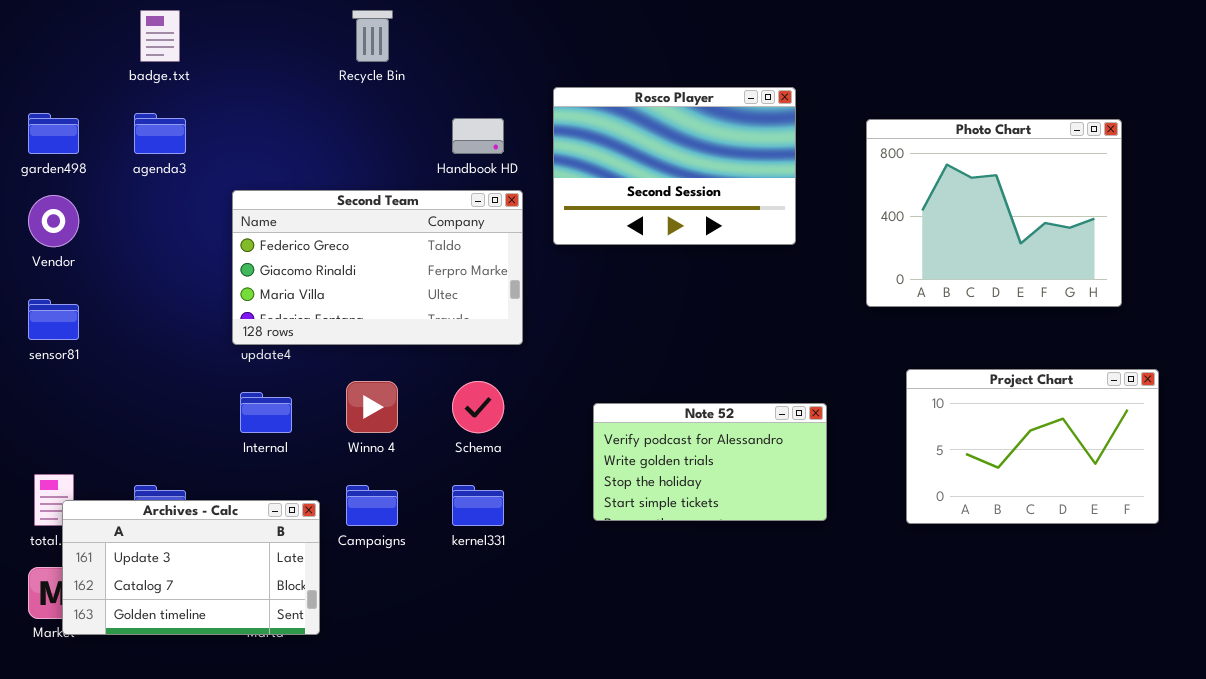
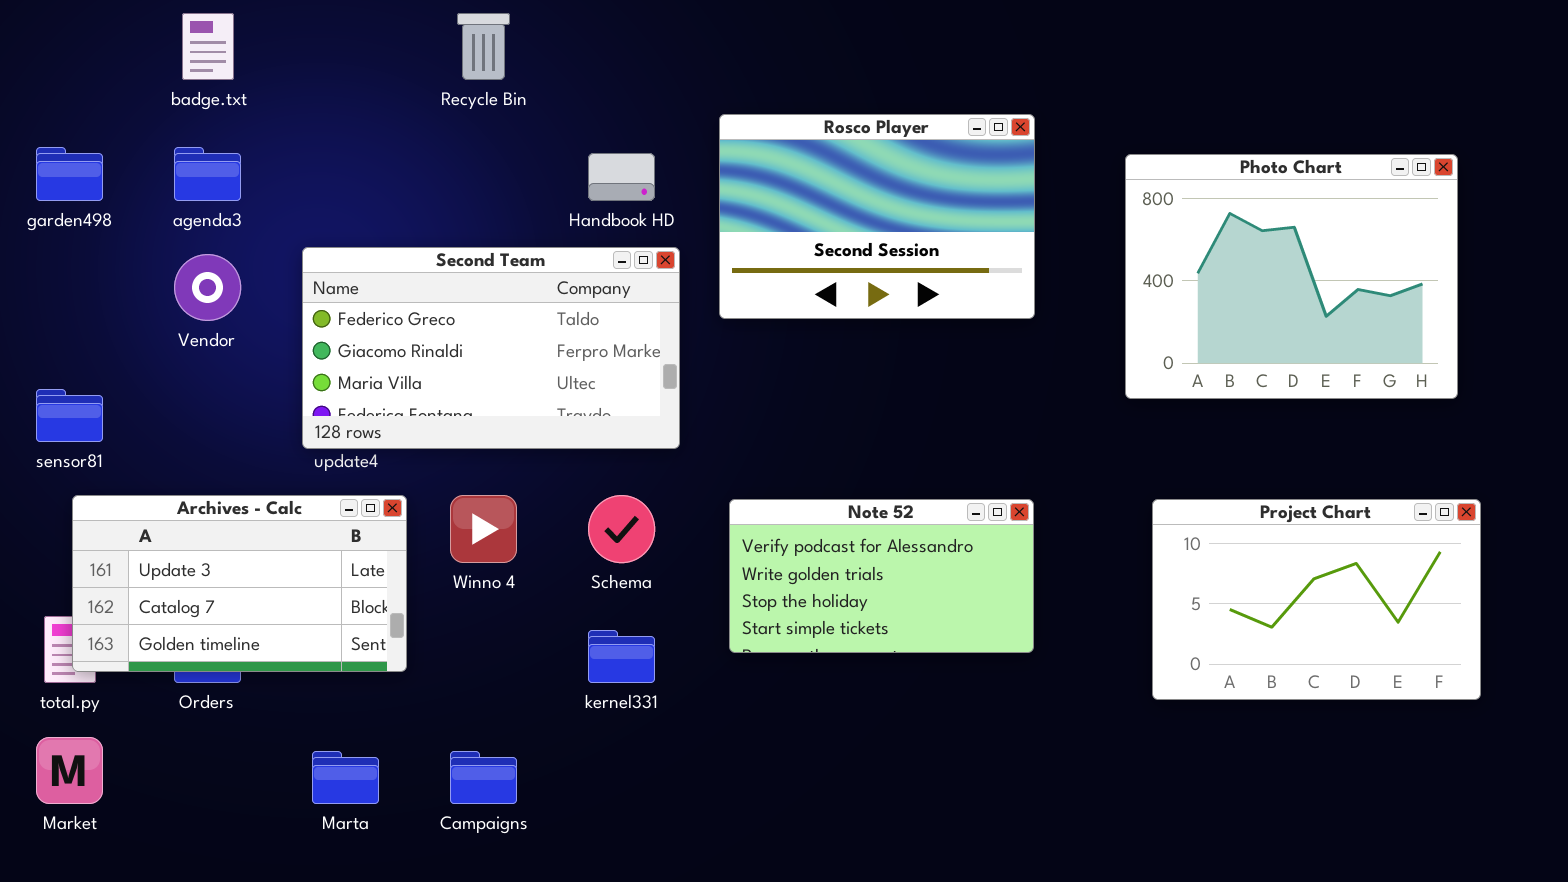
Vendor: [28,195,79,247] -> [174,254,241,321], moved
Project Chart: [906,369,1159,524] -> [1152,499,1481,700], moved
Note 52: [593,403,827,521] -> [729,499,1034,653], moved
Campaigns: [346,485,398,526] -> [450,751,517,804], moved
Archives - Calc: [62,500,320,635] -> [72,495,407,672], moved

